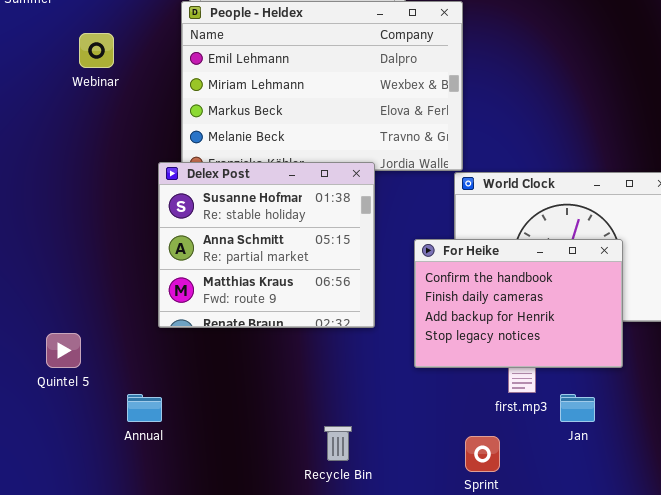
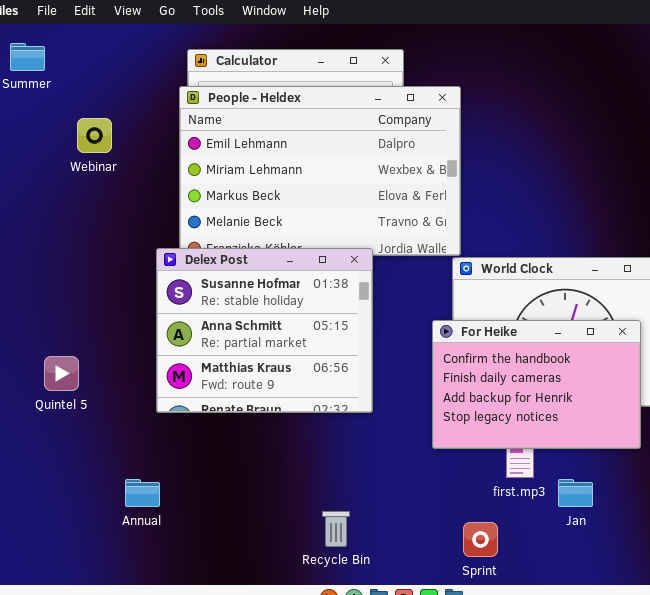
For Heike: [414,239,623,368] -> [432,320,641,449], moved
Quintel 5: [46,333,81,368] -> [44,356,79,391], moved

